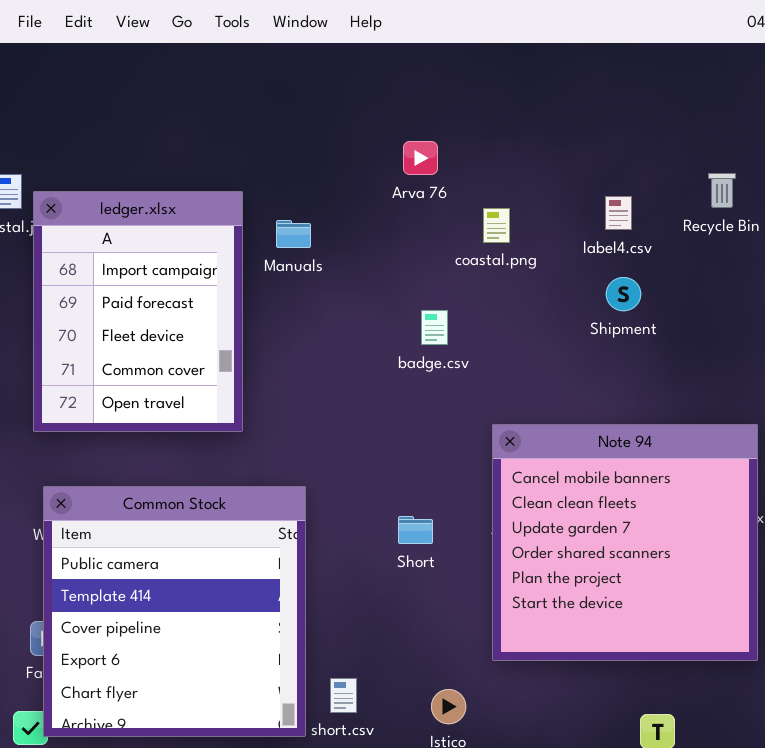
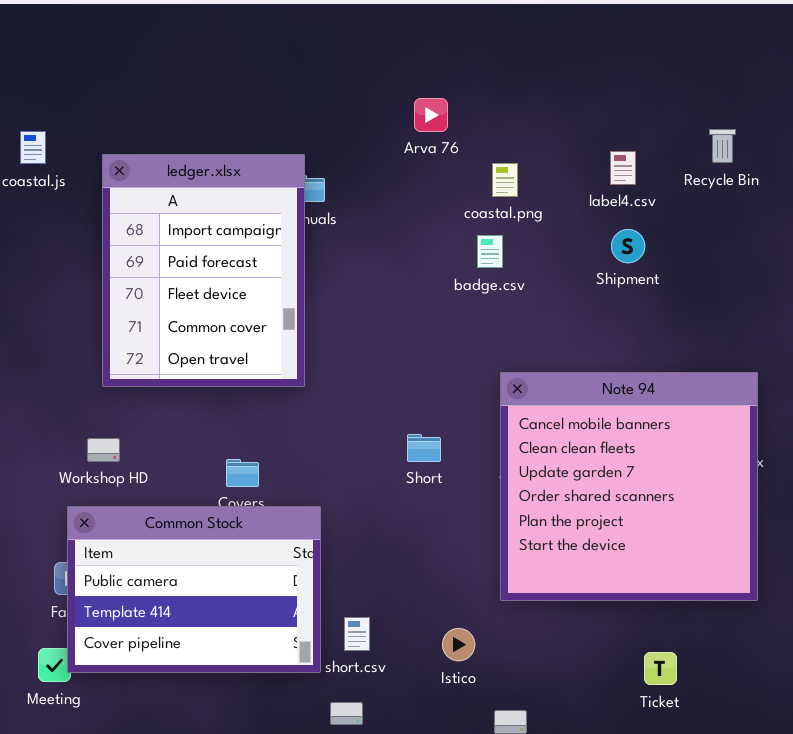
ledger.xlsx: [33,191,243,432] -> [102,154,305,387], moved
badge.csv: [421,310,448,345] -> [477,235,503,268], moved
Common Stock: [43,486,306,737] -> [67,506,321,673], resized
Short: [398,516,433,544] -> [407,434,441,462], moved

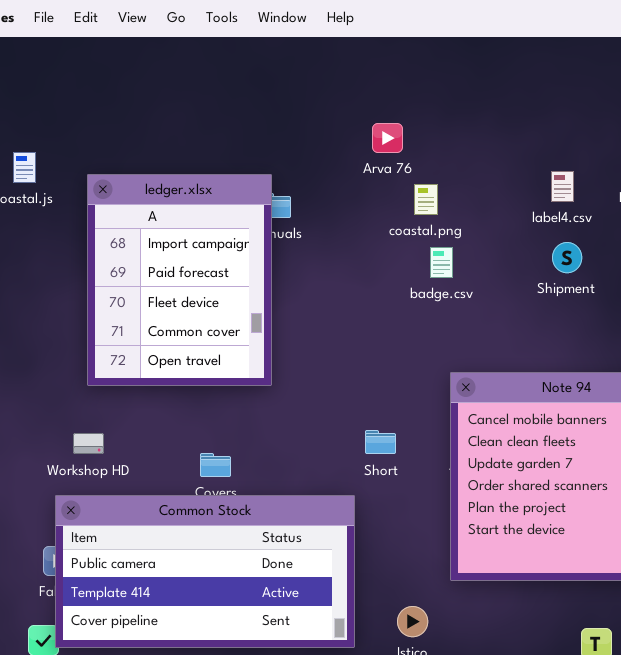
coastal.png: [492,163,518,197] -> [414,184,438,215], moved
Common Stock: [67,506,321,673] -> [55,495,355,648], resized

